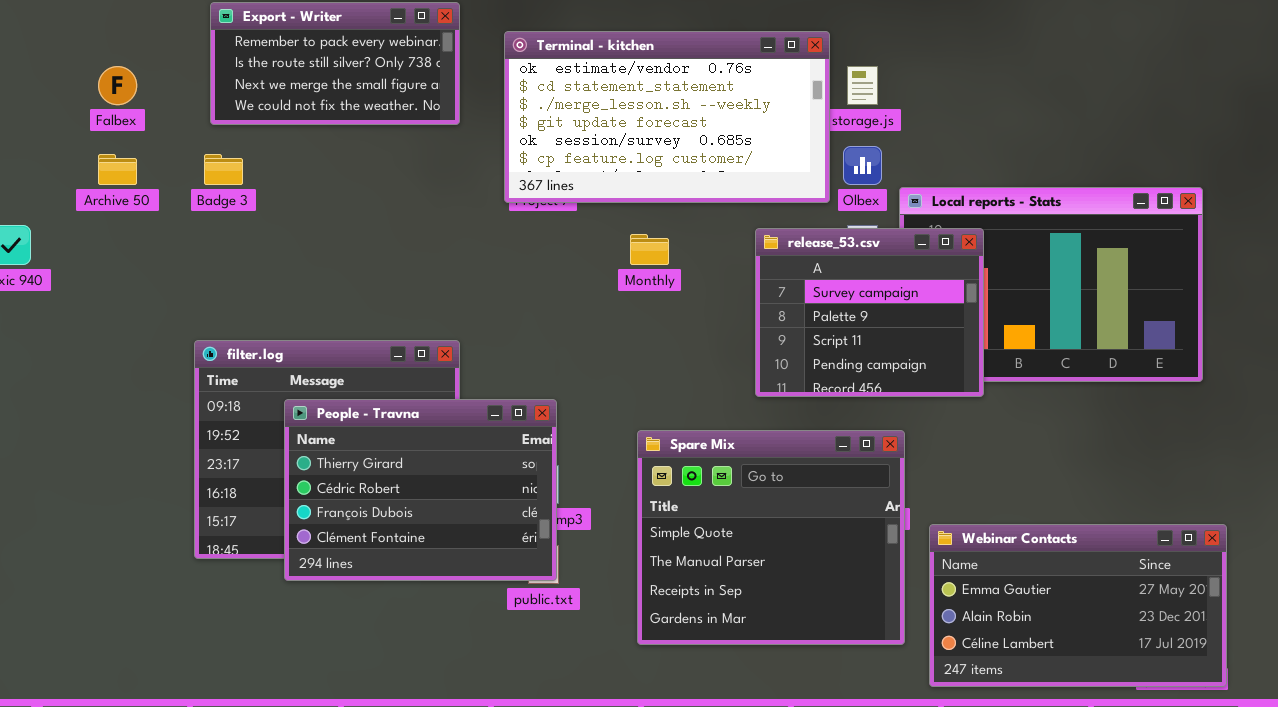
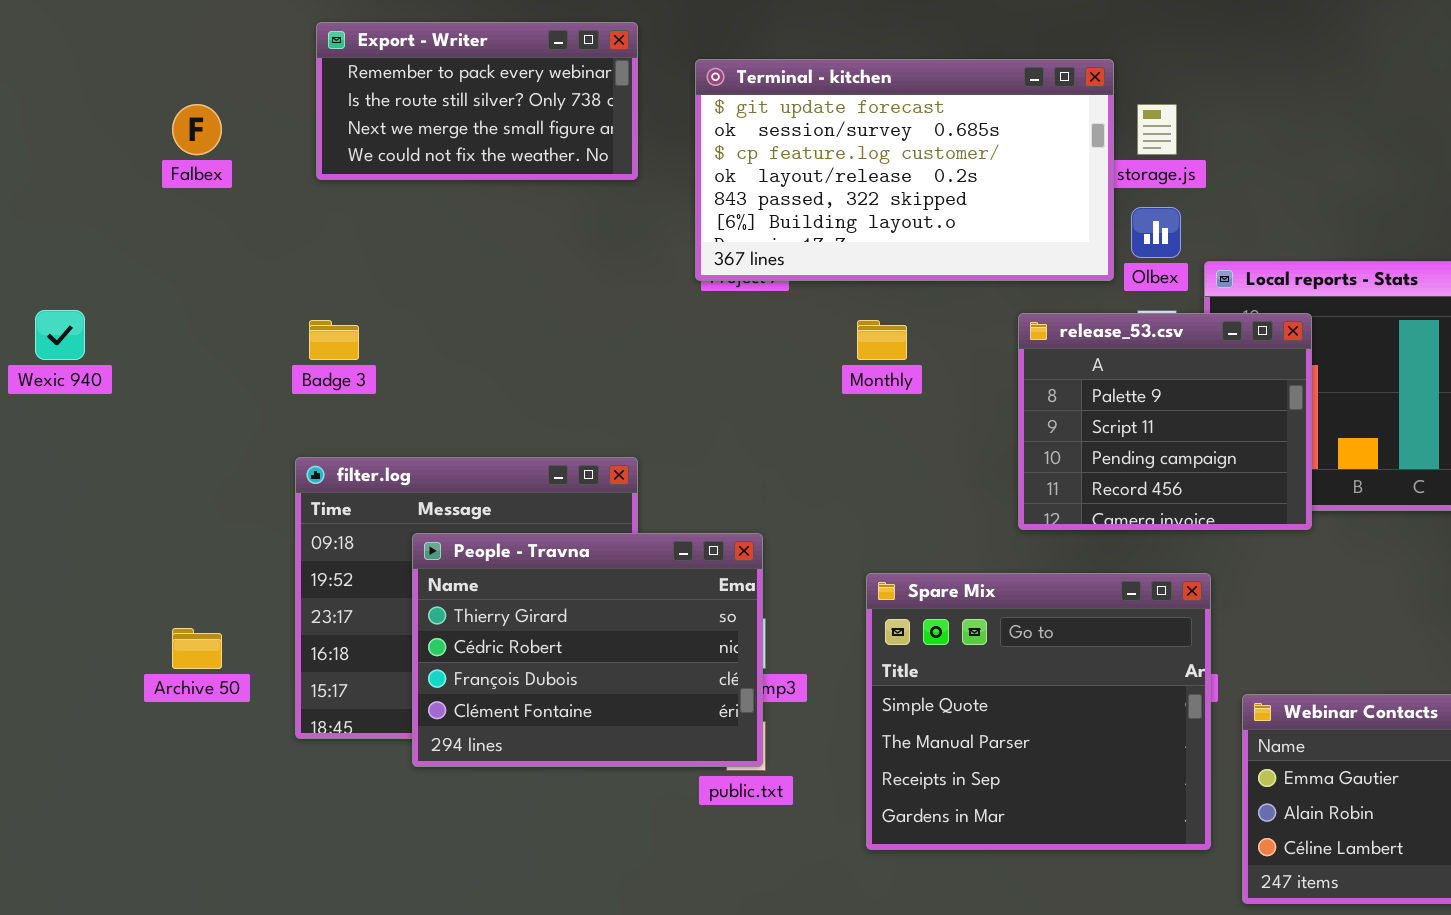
Terminal - kitchen: [504,31,830,203] -> [695,59,1114,281], scrolled down 3 rows
Archive 50: [98,154,137,185] -> [172,628,222,669], moved
Badge 3: [204,154,243,185] -> [309,320,359,360], moved
release_53.csv: [755,228,984,397] -> [1018,313,1312,530], scrolled down 1 row

